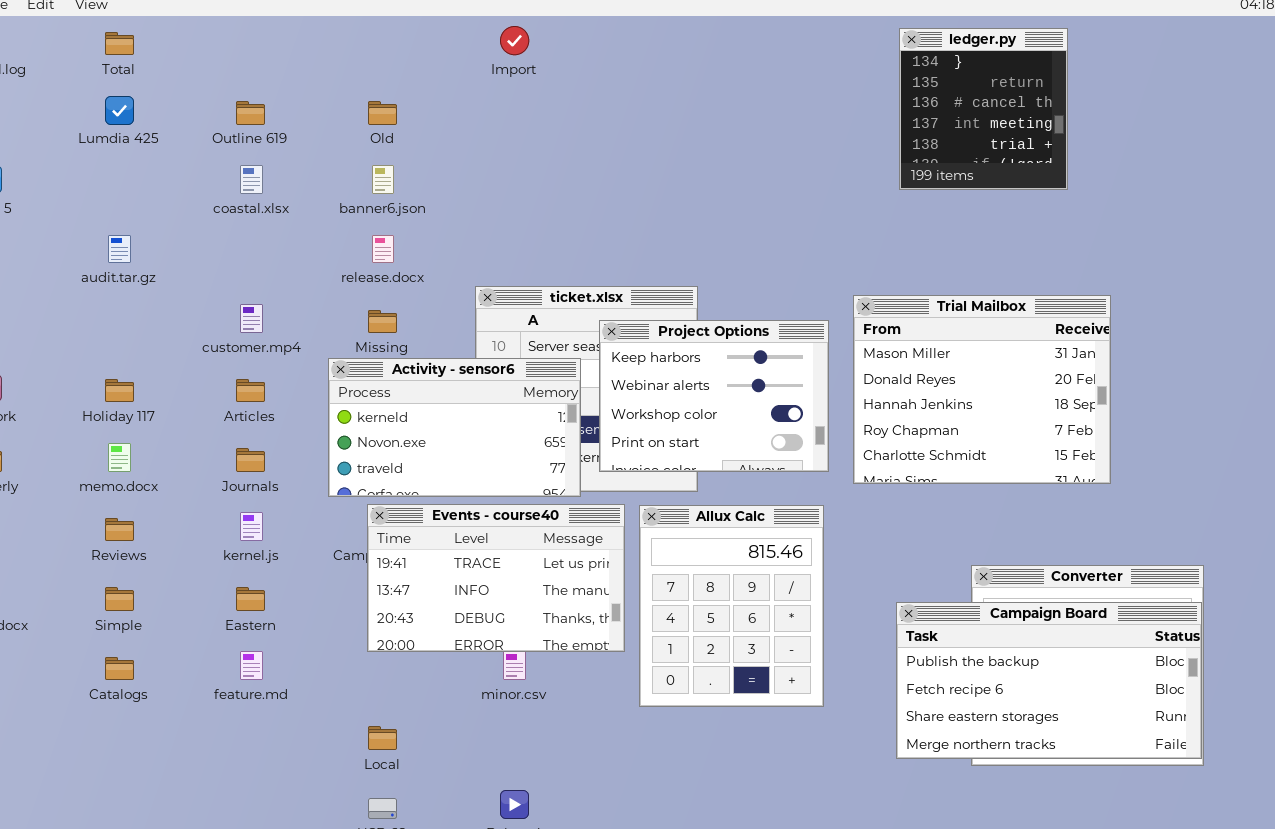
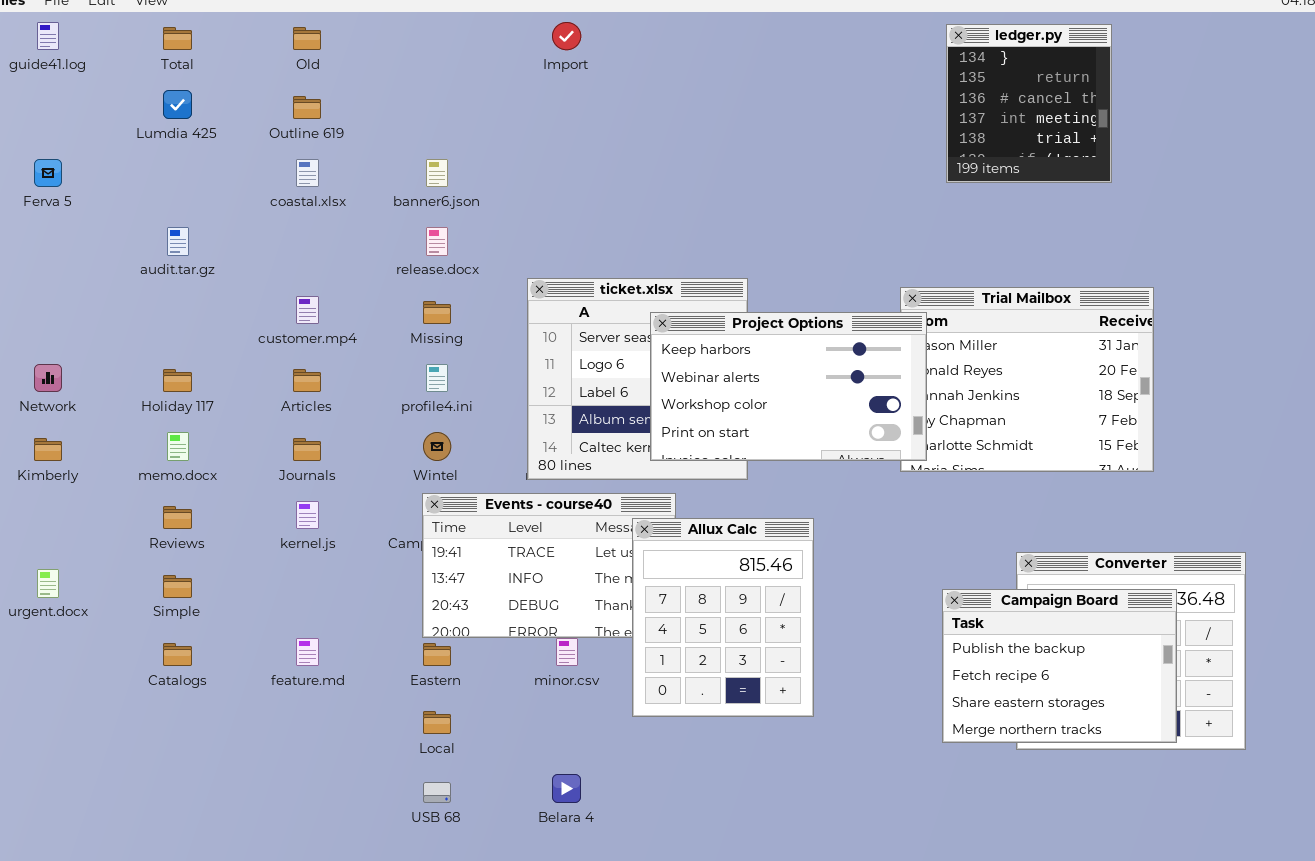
Old: [368,101,397,125] -> [293,27,321,50], moved
Project Options: [599,320,829,472] -> [650,312,927,461], resized
Activity - sensor6: [328,358,581,497] -> none, closed
Allux Calc: [639,505,824,707] -> [632,518,814,717], moved
Eastern: [236,587,265,611] -> [423,643,451,666], moved
Campaign Board: [896,602,1202,759] -> [942,589,1177,743], resized

